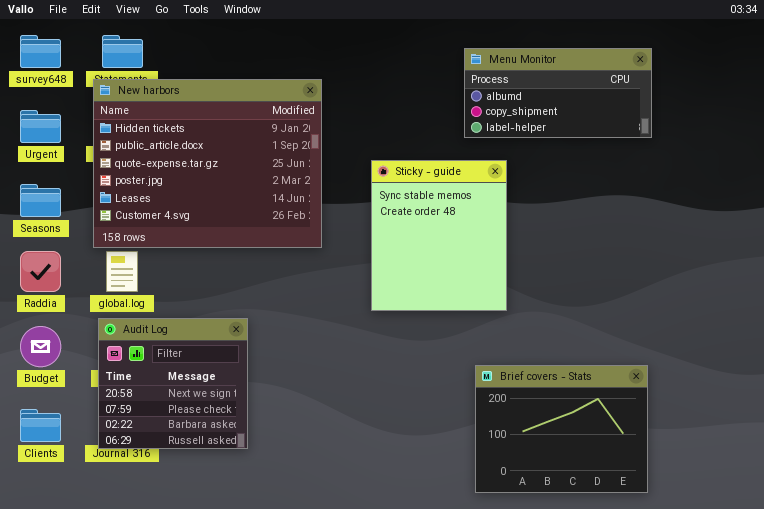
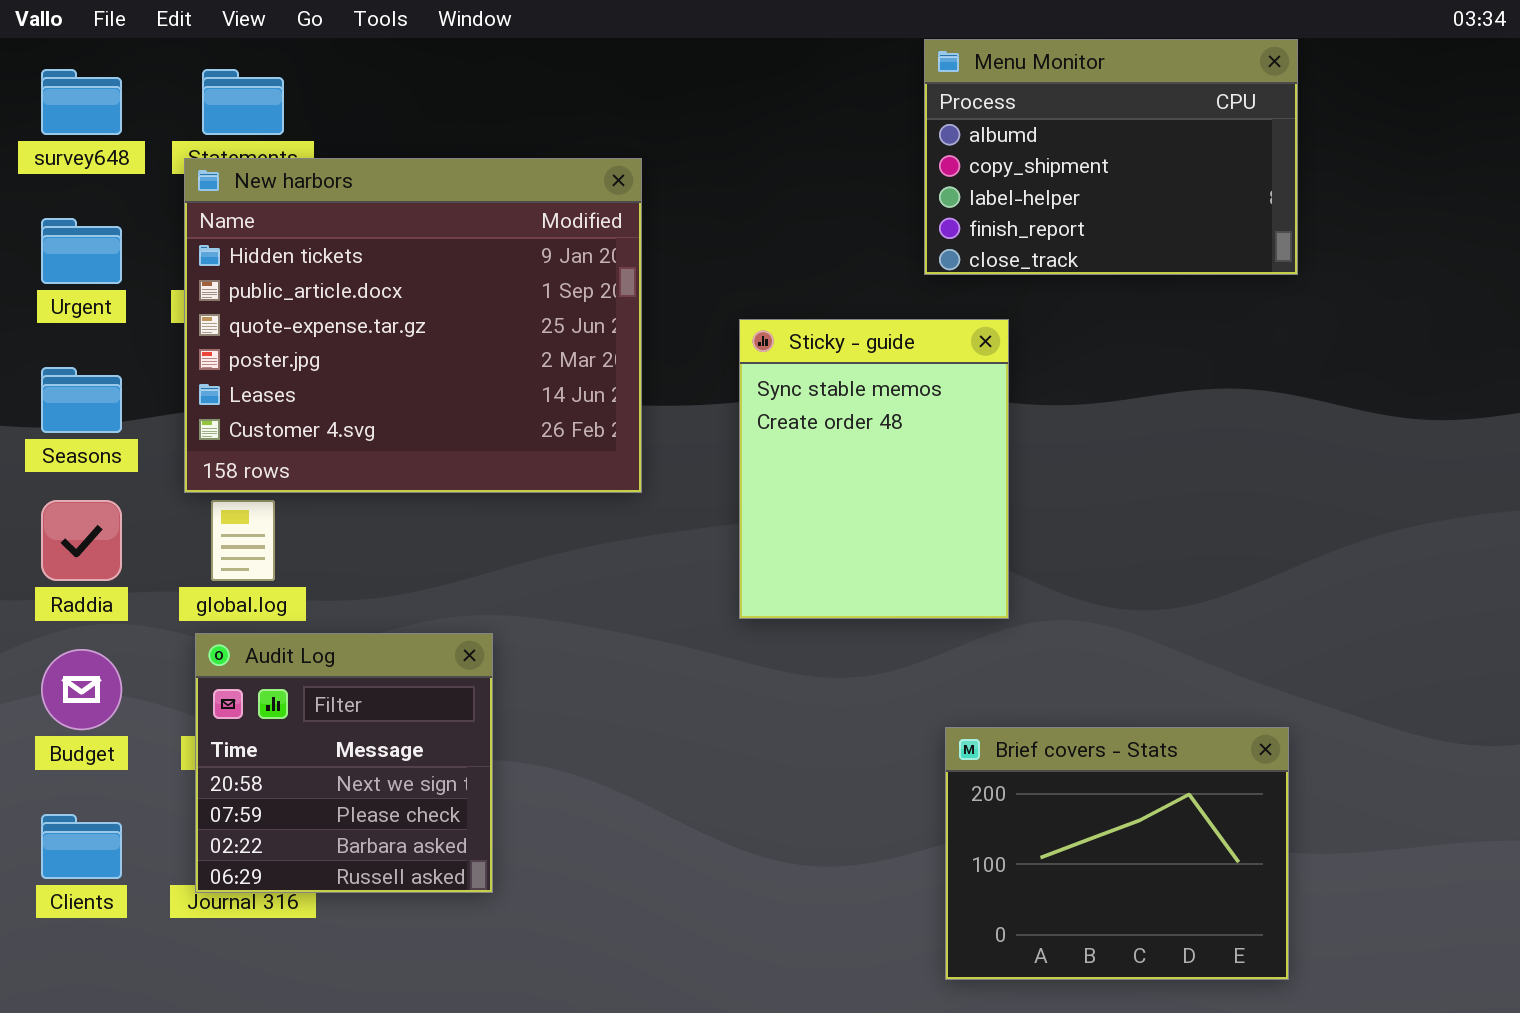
Menu Monitor: [464,48,652,138] -> [924,39,1298,275], resized

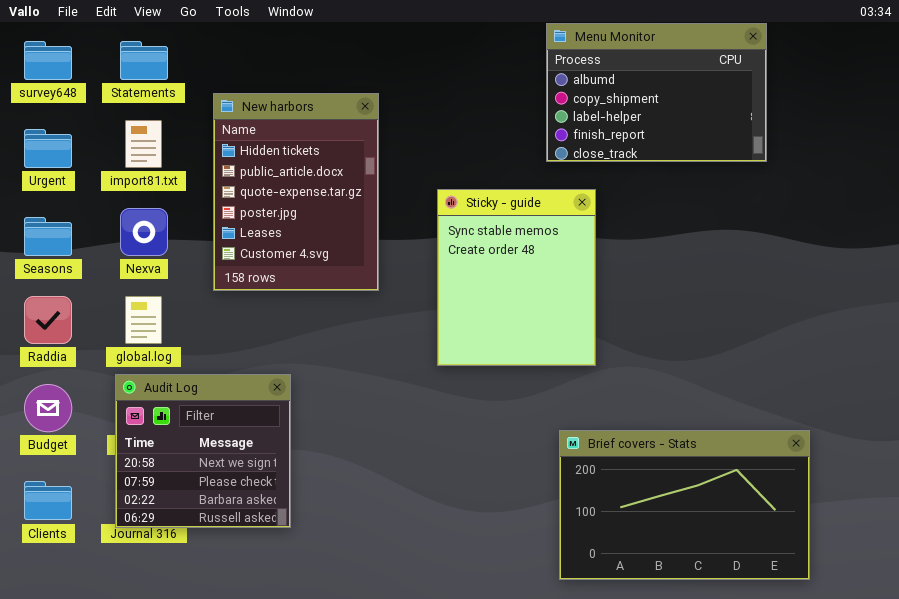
New harbors: [184,158,642,493] -> [213,93,379,291], resized
Brief covers - Stats: [945,727,1289,980] -> [559,430,810,580], resized

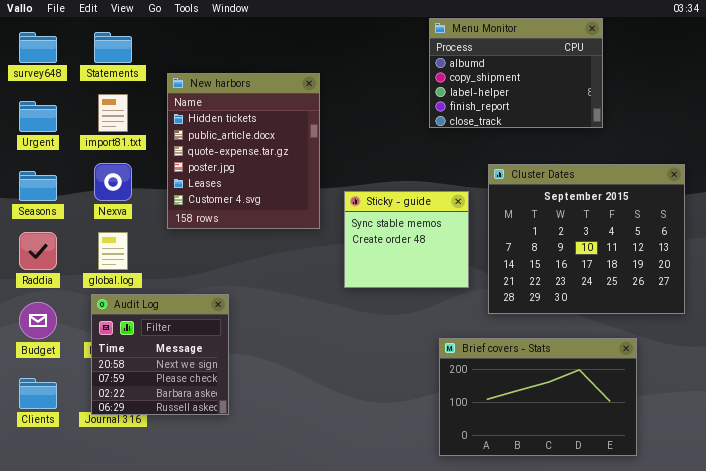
New harbors: [213,93,379,291] -> [167,73,320,229], resized
Sticky - guide: [437,189,596,366] -> [344,191,469,288], resized
Cluster Dates: none -> [488,164,685,314], opened

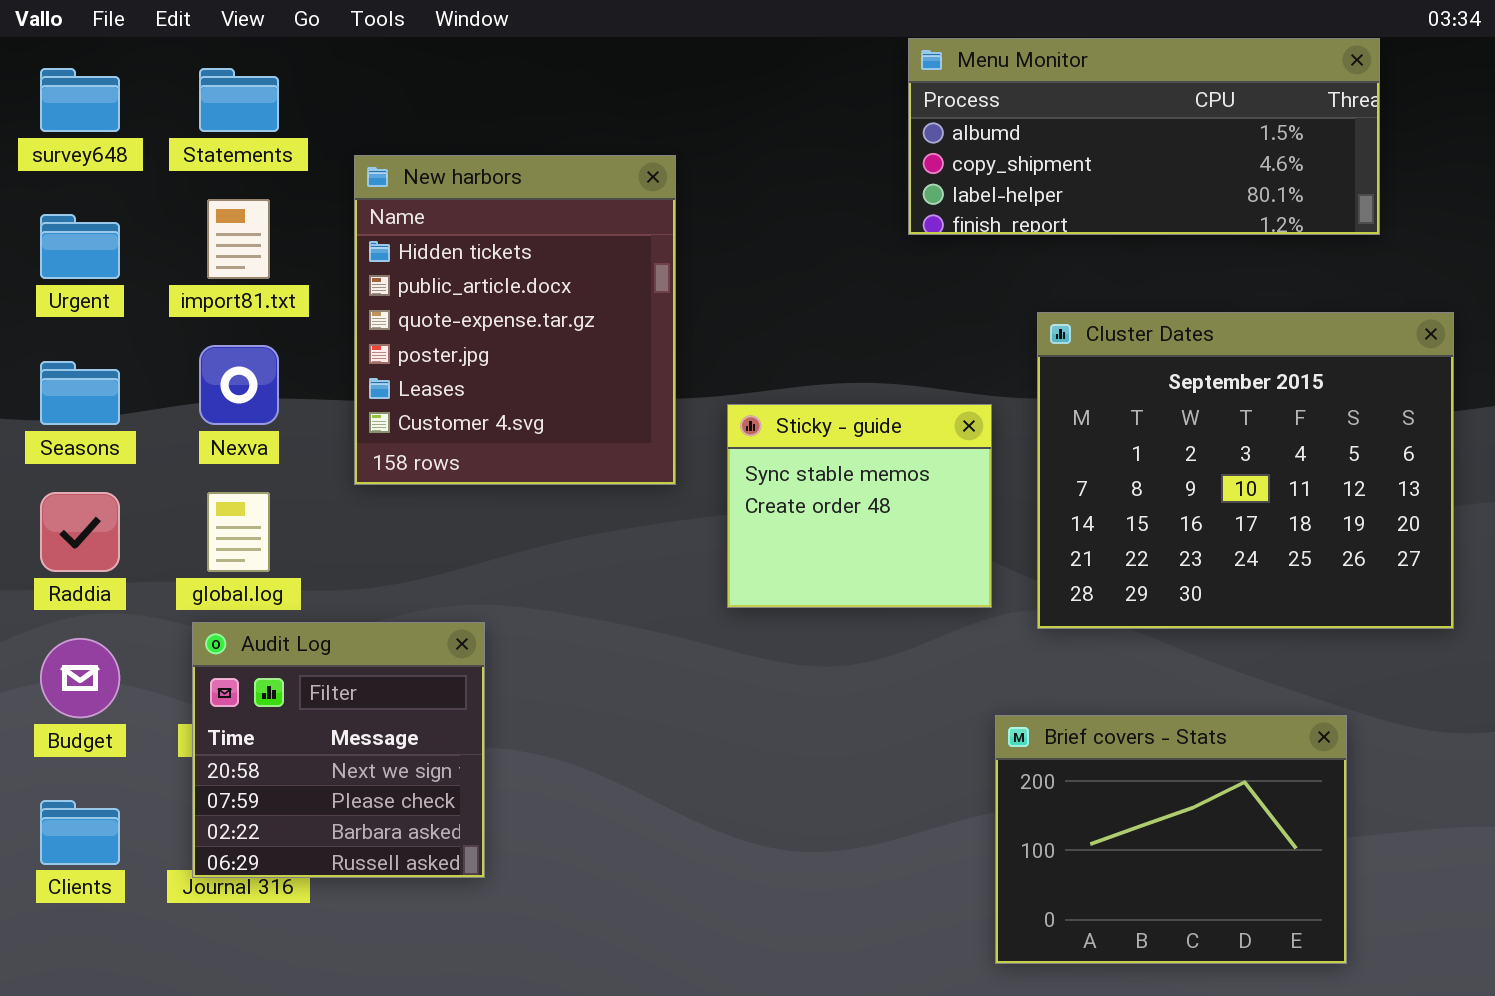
Menu Monitor: [429,18,603,128] -> [908,38,1380,235], resized
Cluster Dates: [488,164,685,314] -> [1037,312,1454,629], moved
Brief covers - Stats: [439,338,637,456] -> [995,715,1347,964], resized

